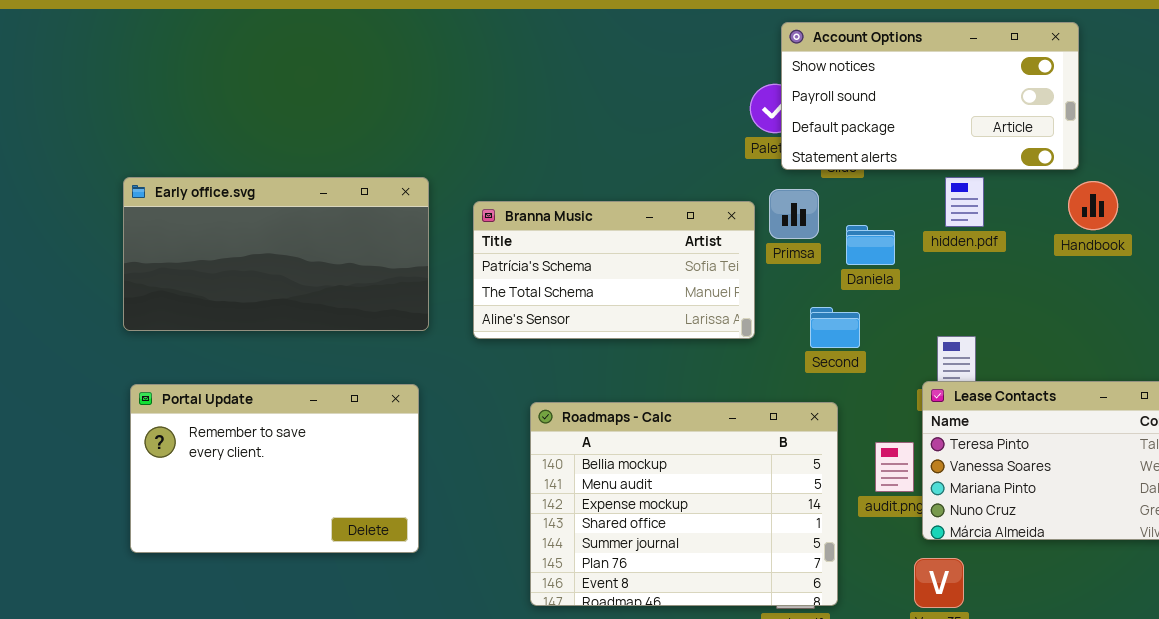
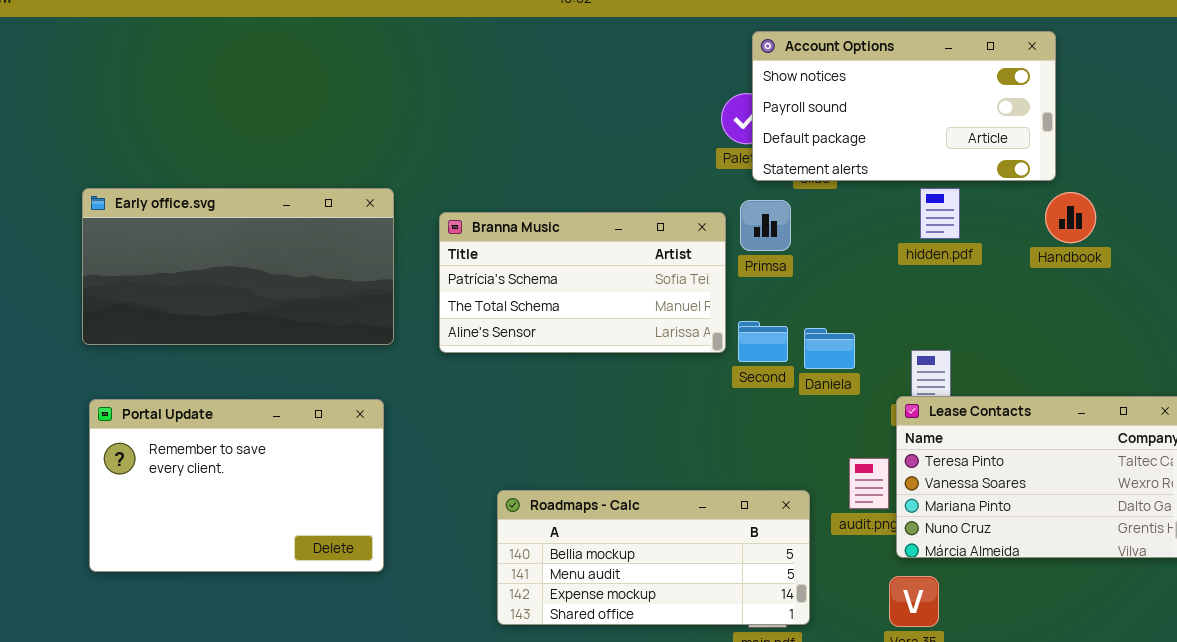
Daniela: [846,225,895,265] -> [804,328,855,369], moved
Second: [810,307,860,348] -> [738,321,788,362], moved
Roadmaps - Calc: [530,402,838,606] -> [497,490,810,625], resized

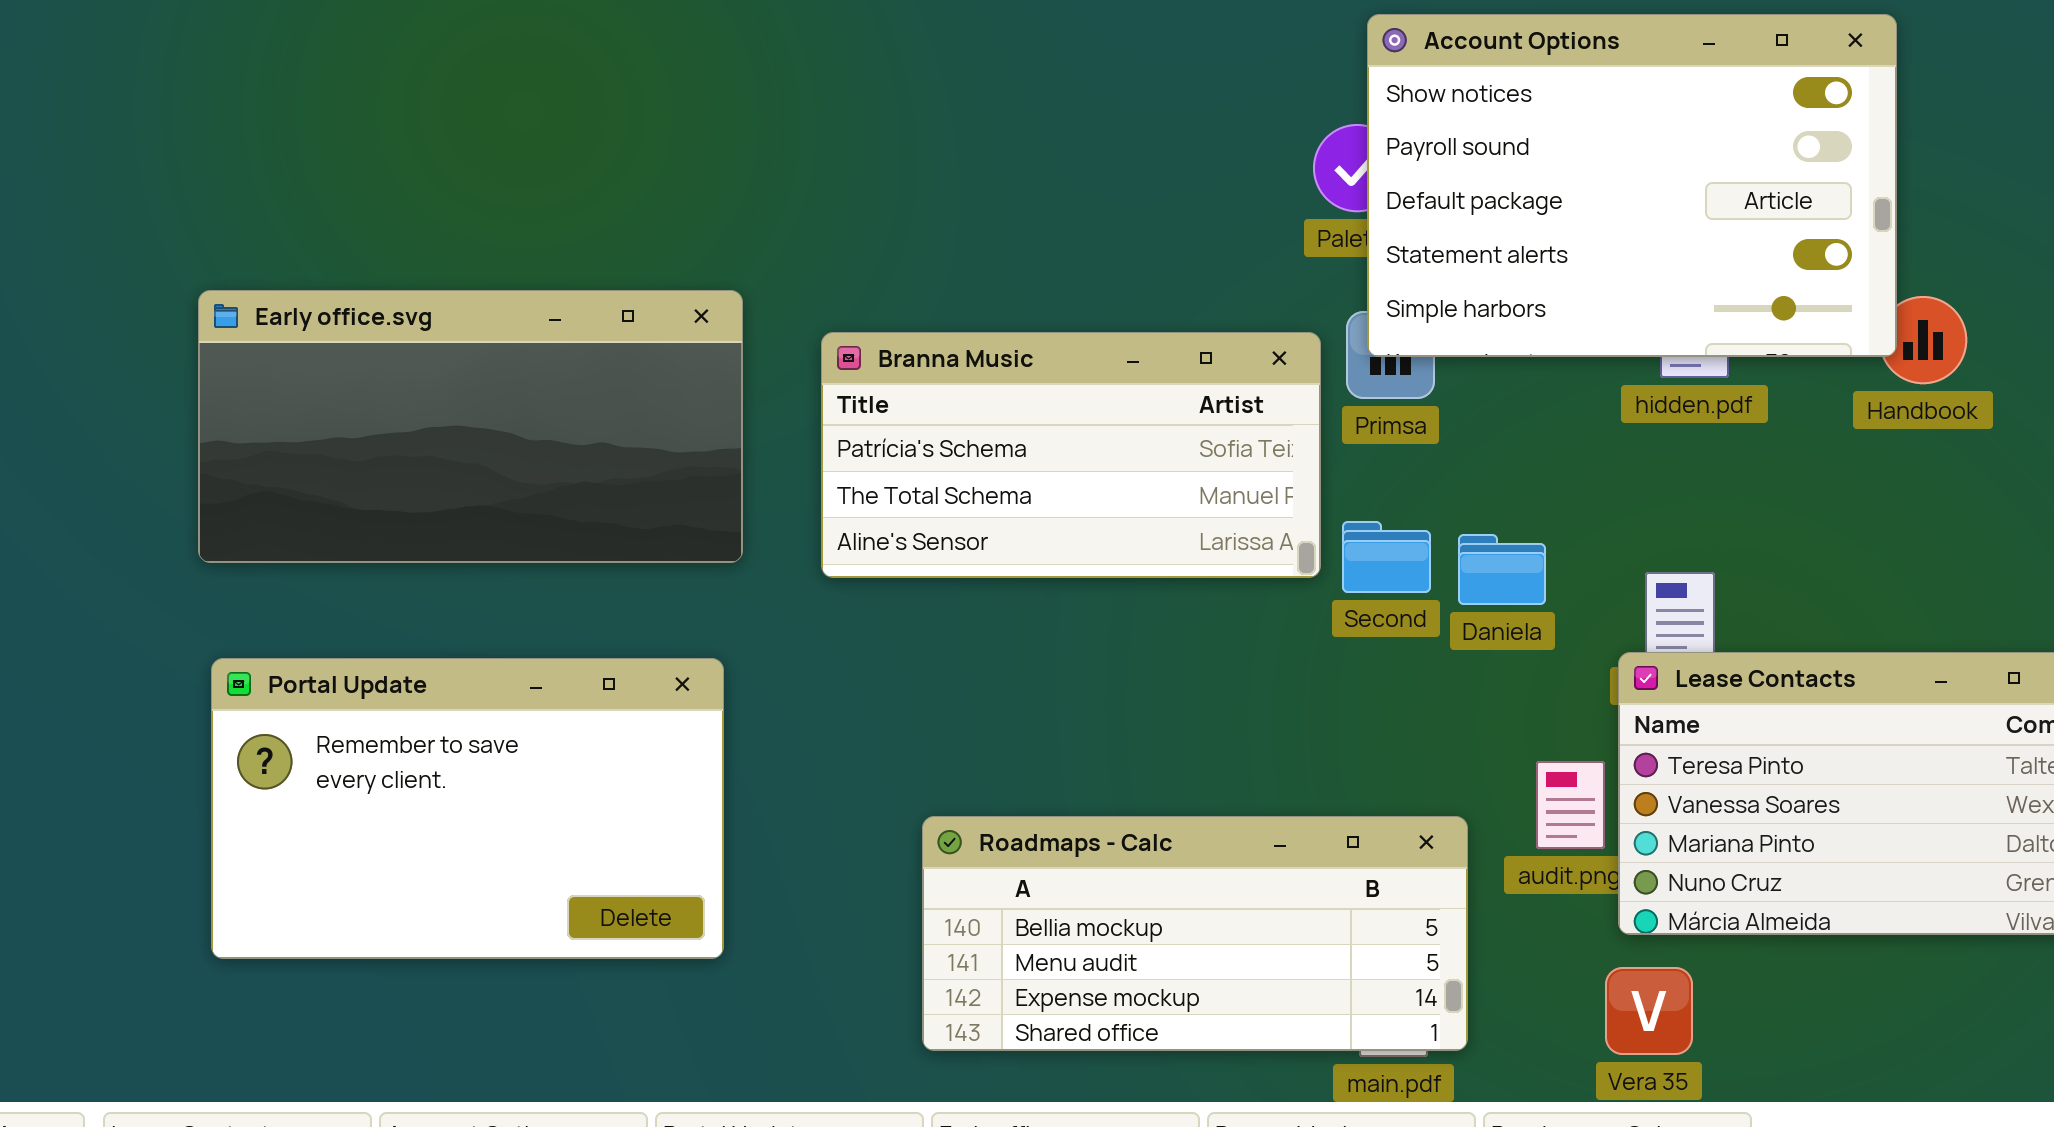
Account Options: [752,31,1056,181] -> [1367,14,1897,357], resized

